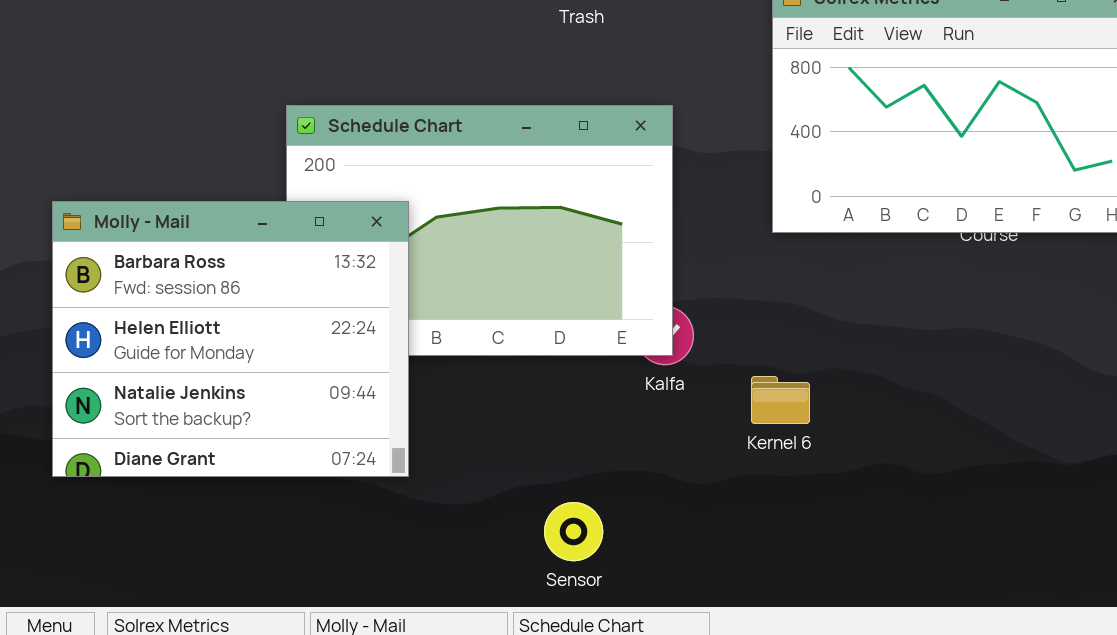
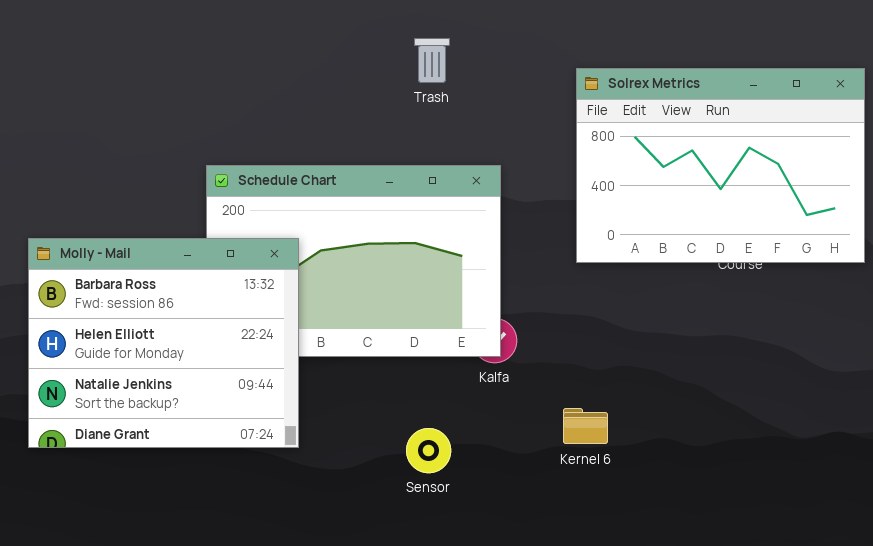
Kernel 6: [751,376,810,424] -> [563,408,608,444], moved
Sensor: [544,502,603,561] -> [406,428,451,473], moved

